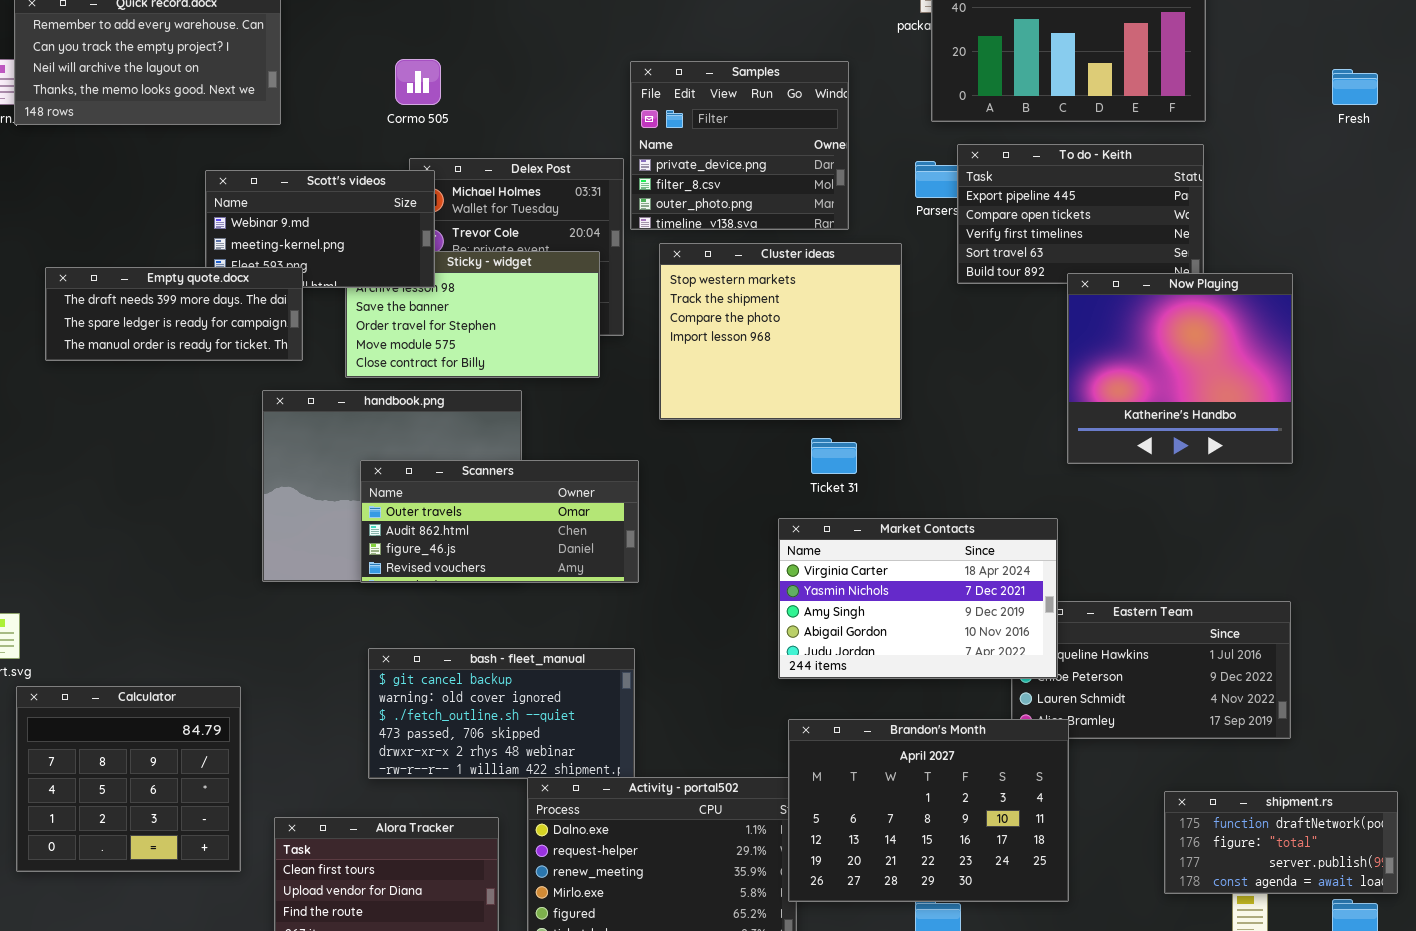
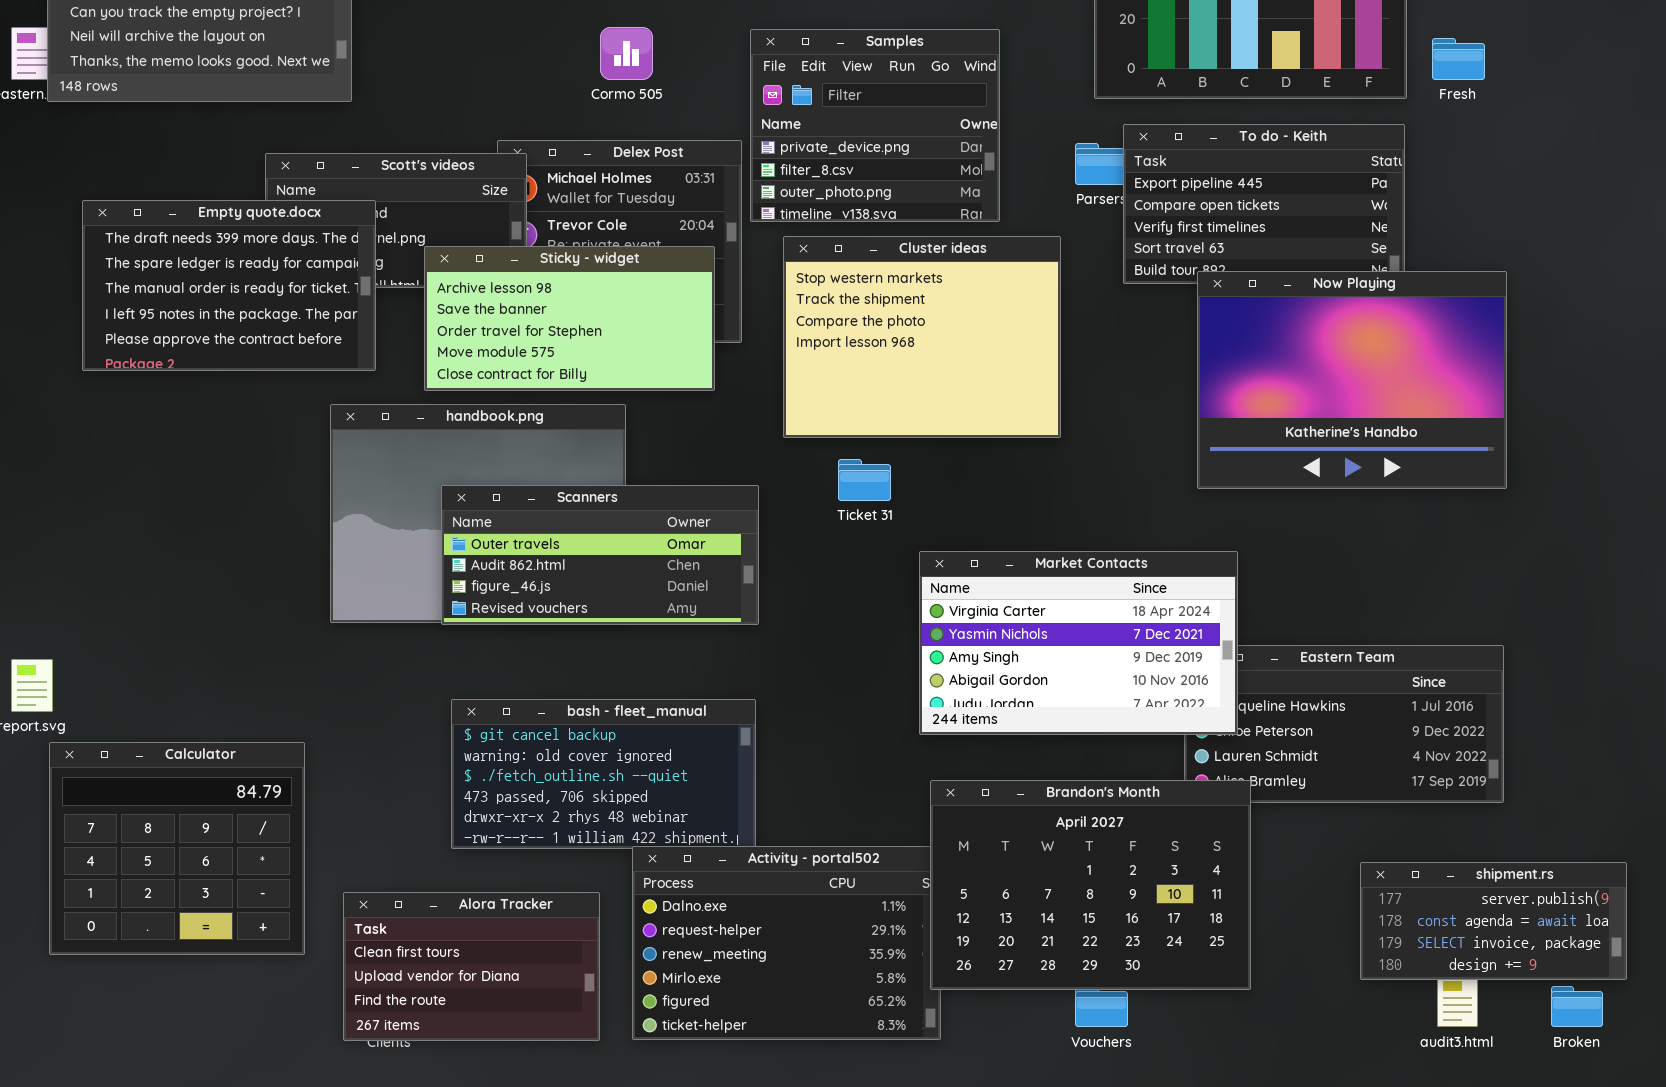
Cormo 505: [395,59,441,105] -> [600,27,653,80], moved
Fresh: [1332,69,1378,105] -> [1432,38,1485,80], moved
Sticky - widget: [345,251,600,378] -> [424,246,715,391], raised
Empty quote.docx: [45,267,303,361] -> [82,200,376,371], resized
Now Playing: [1067,273,1293,464] -> [1197,271,1507,489], resized
Ticket 31: [811,438,857,474] -> [838,459,891,501], moved
shipment.rs: [1164,791,1398,894] -> [1360,862,1627,980], scrolled down 2 rows

